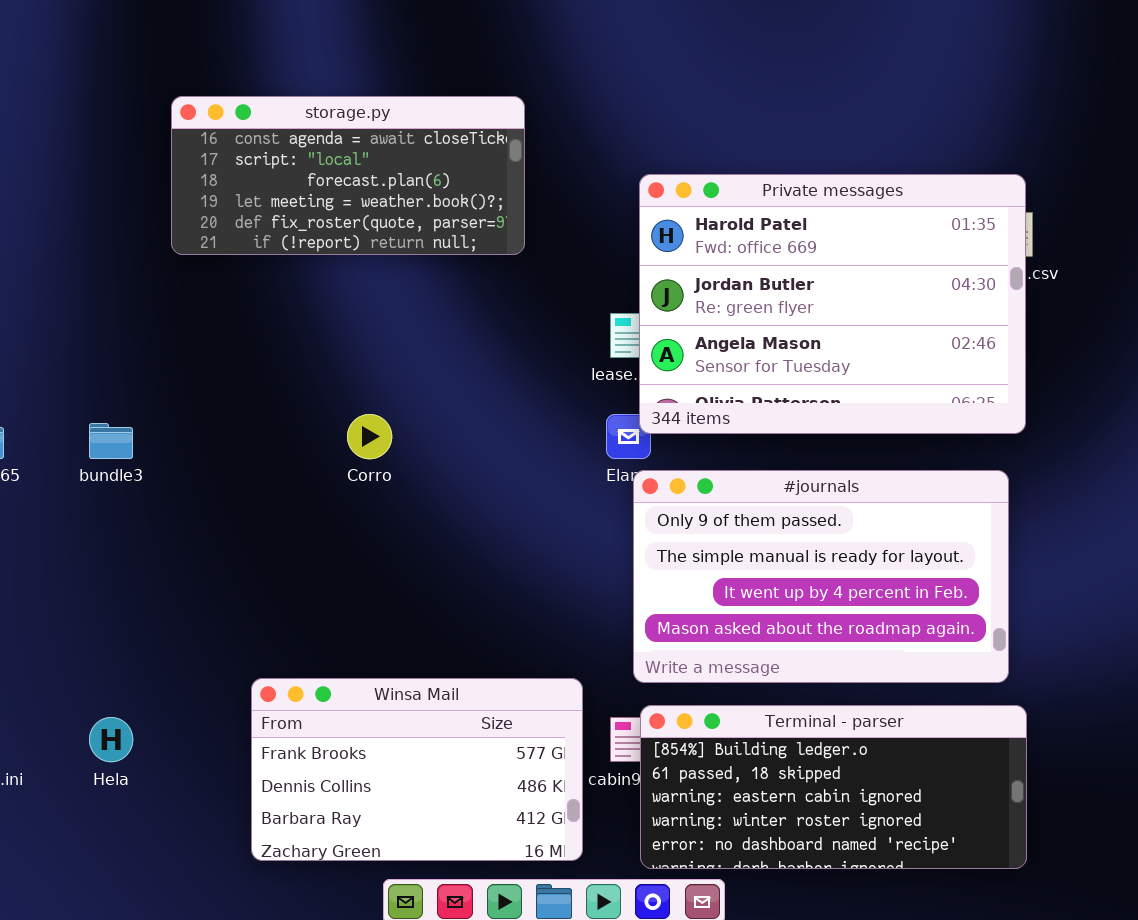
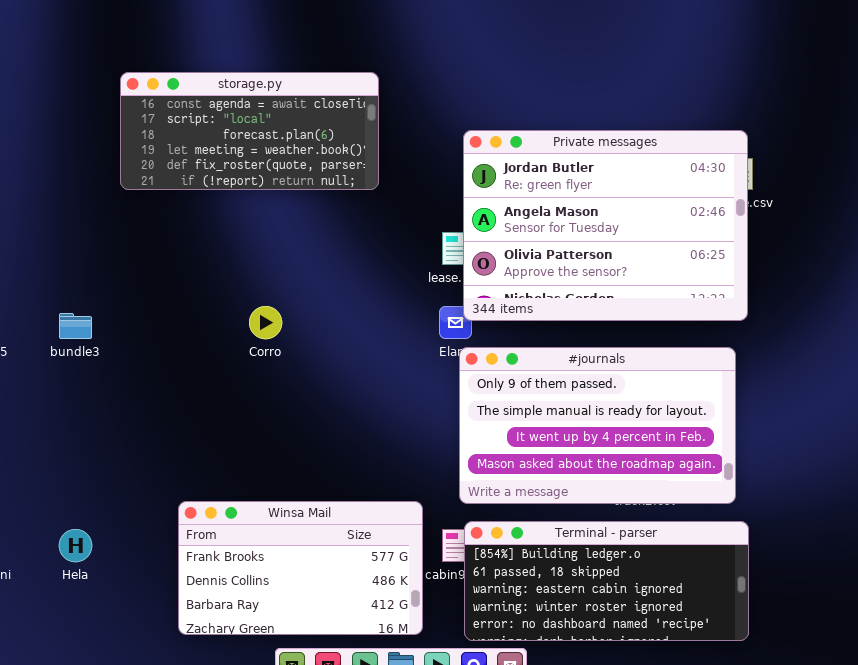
Private messages: [639,174,1026,434] -> [463,130,748,321], scrolled down 1 row

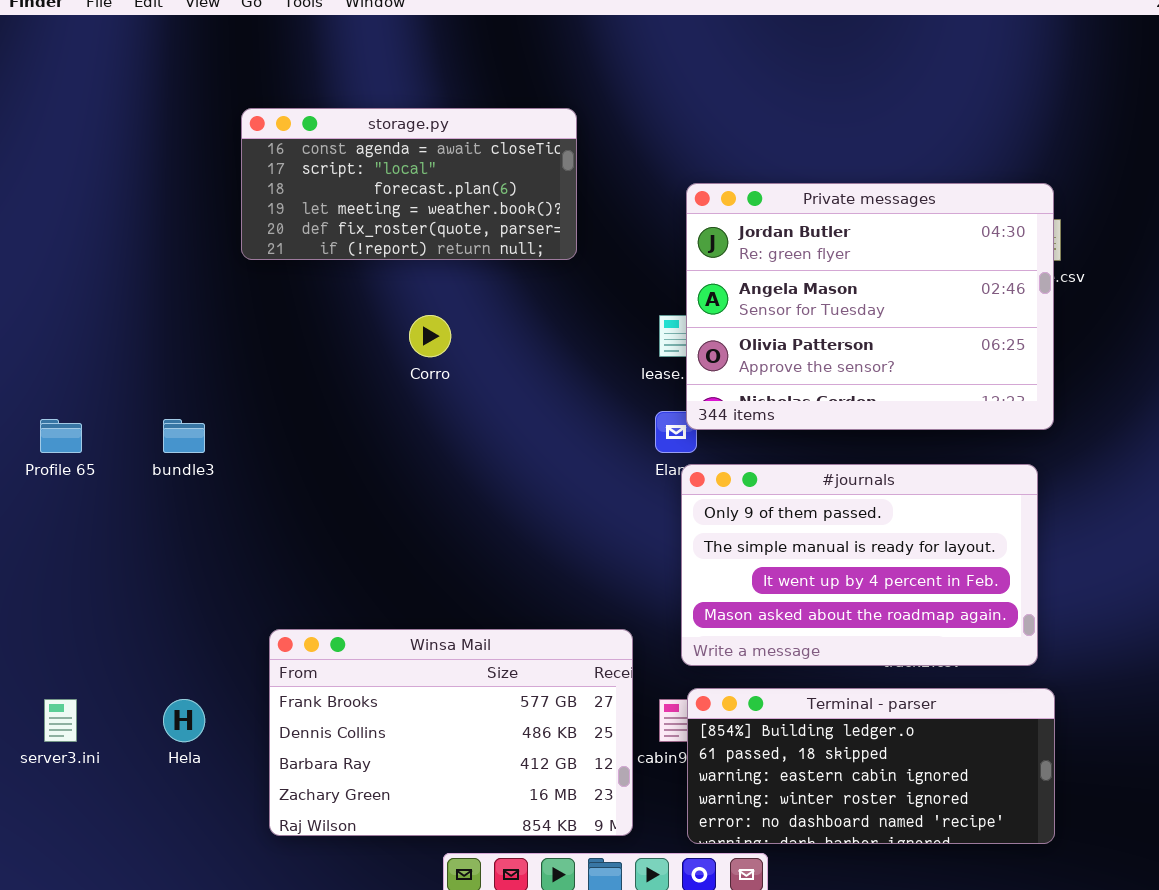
Corro: [249,306,282,339] -> [409,315,451,357], moved
Winsa Mail: [178,501,423,635] -> [269,629,633,836], resized

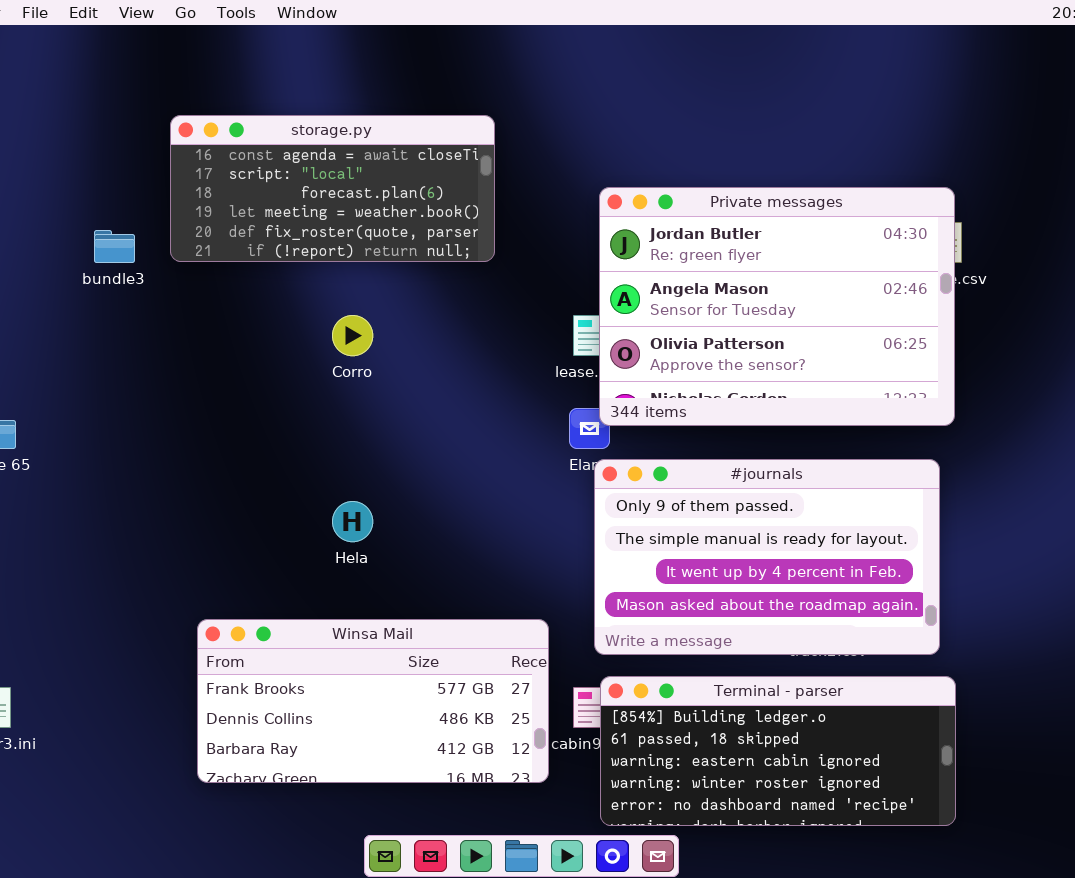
bundle3: [163,419,205,453] -> [94,230,135,263], moved
Winsa Mail: [269,629,633,836] -> [197,619,549,783], resized
Hela: [163,699,205,742] -> [332,501,373,542], moved

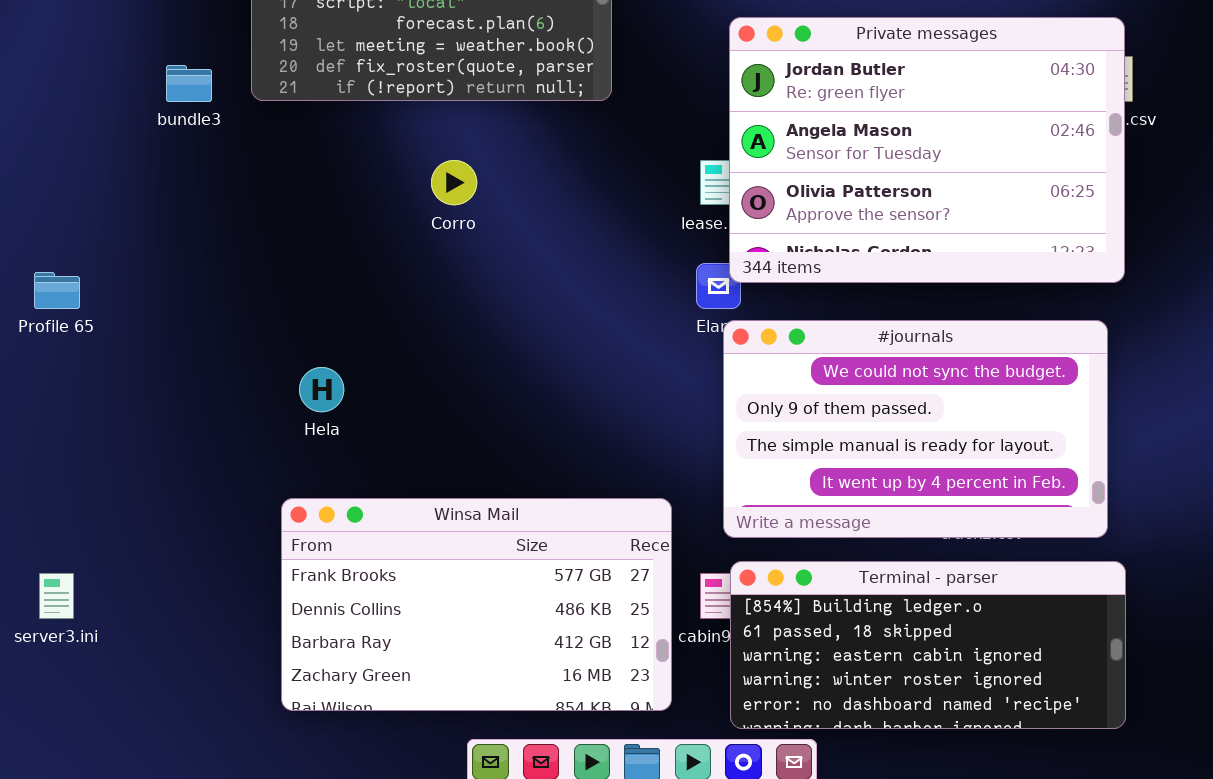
#journals: [594,459,940,655] -> [723,320,1108,538], scrolled up 1 row
Hela: [332,501,373,542] -> [299,367,344,412], moved
Winsa Mail: [197,619,549,783] -> [281,498,672,711], resized

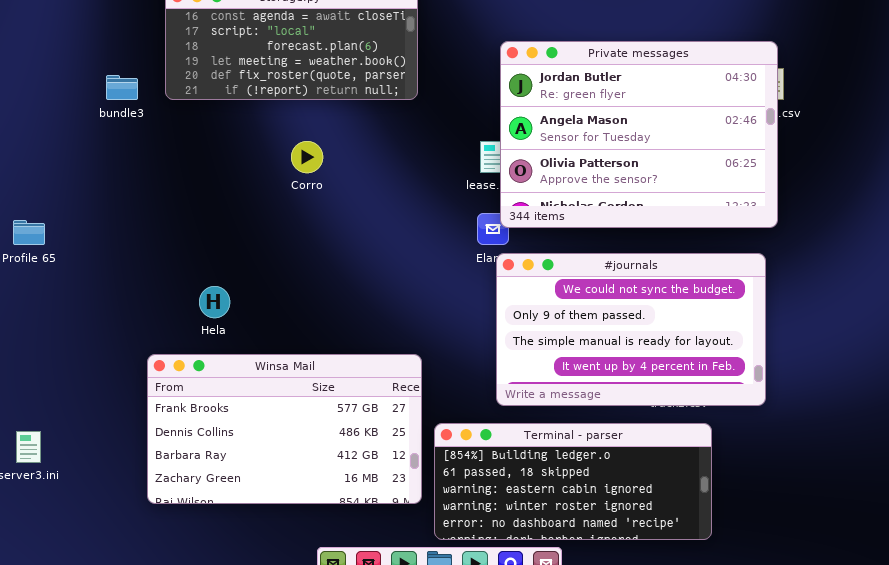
Winsa Mail: [281,498,672,711] -> [147,354,422,504], moved
Terminal - parser: [730,561,1126,729] -> [434,423,712,540], moved

